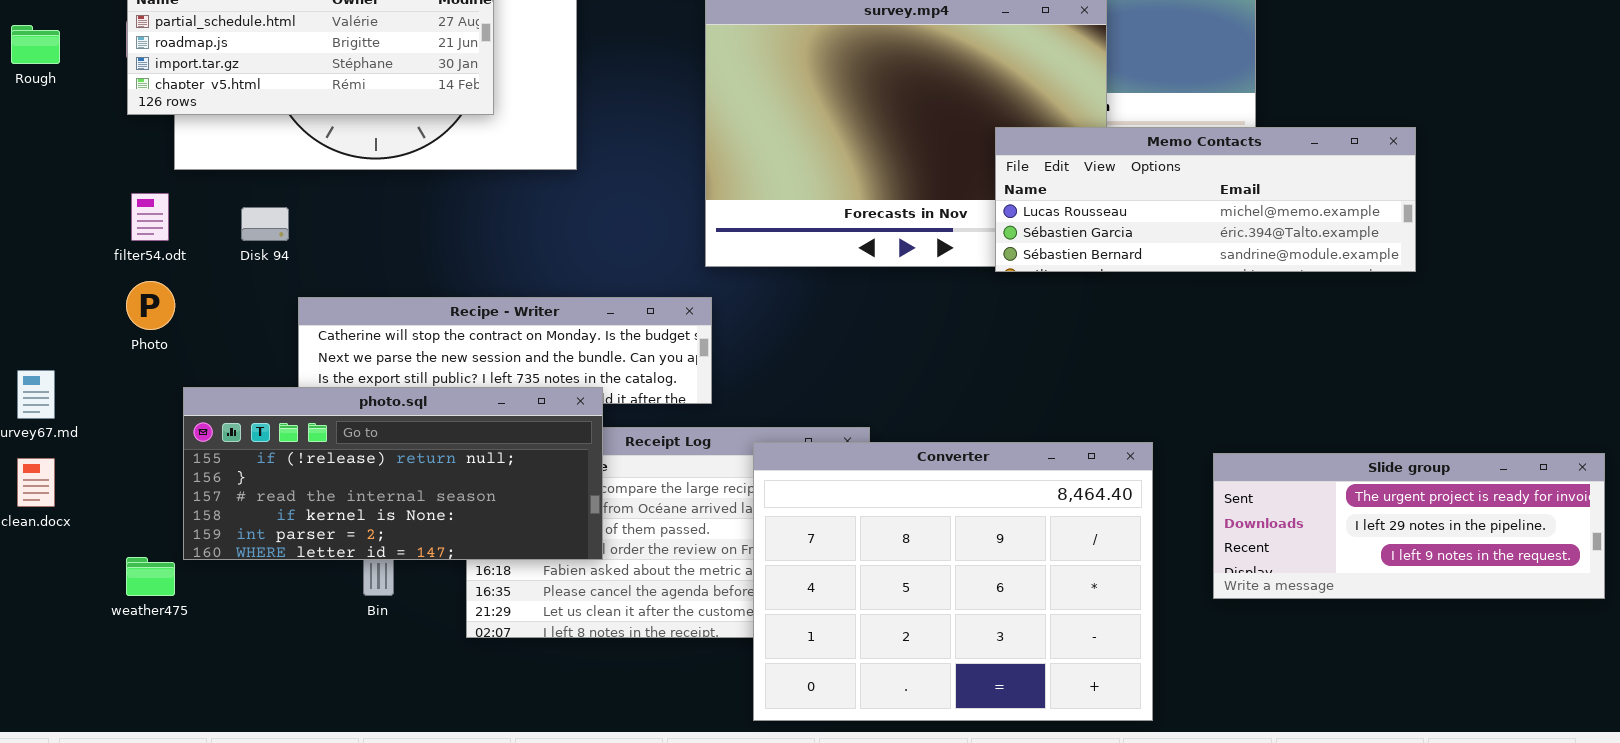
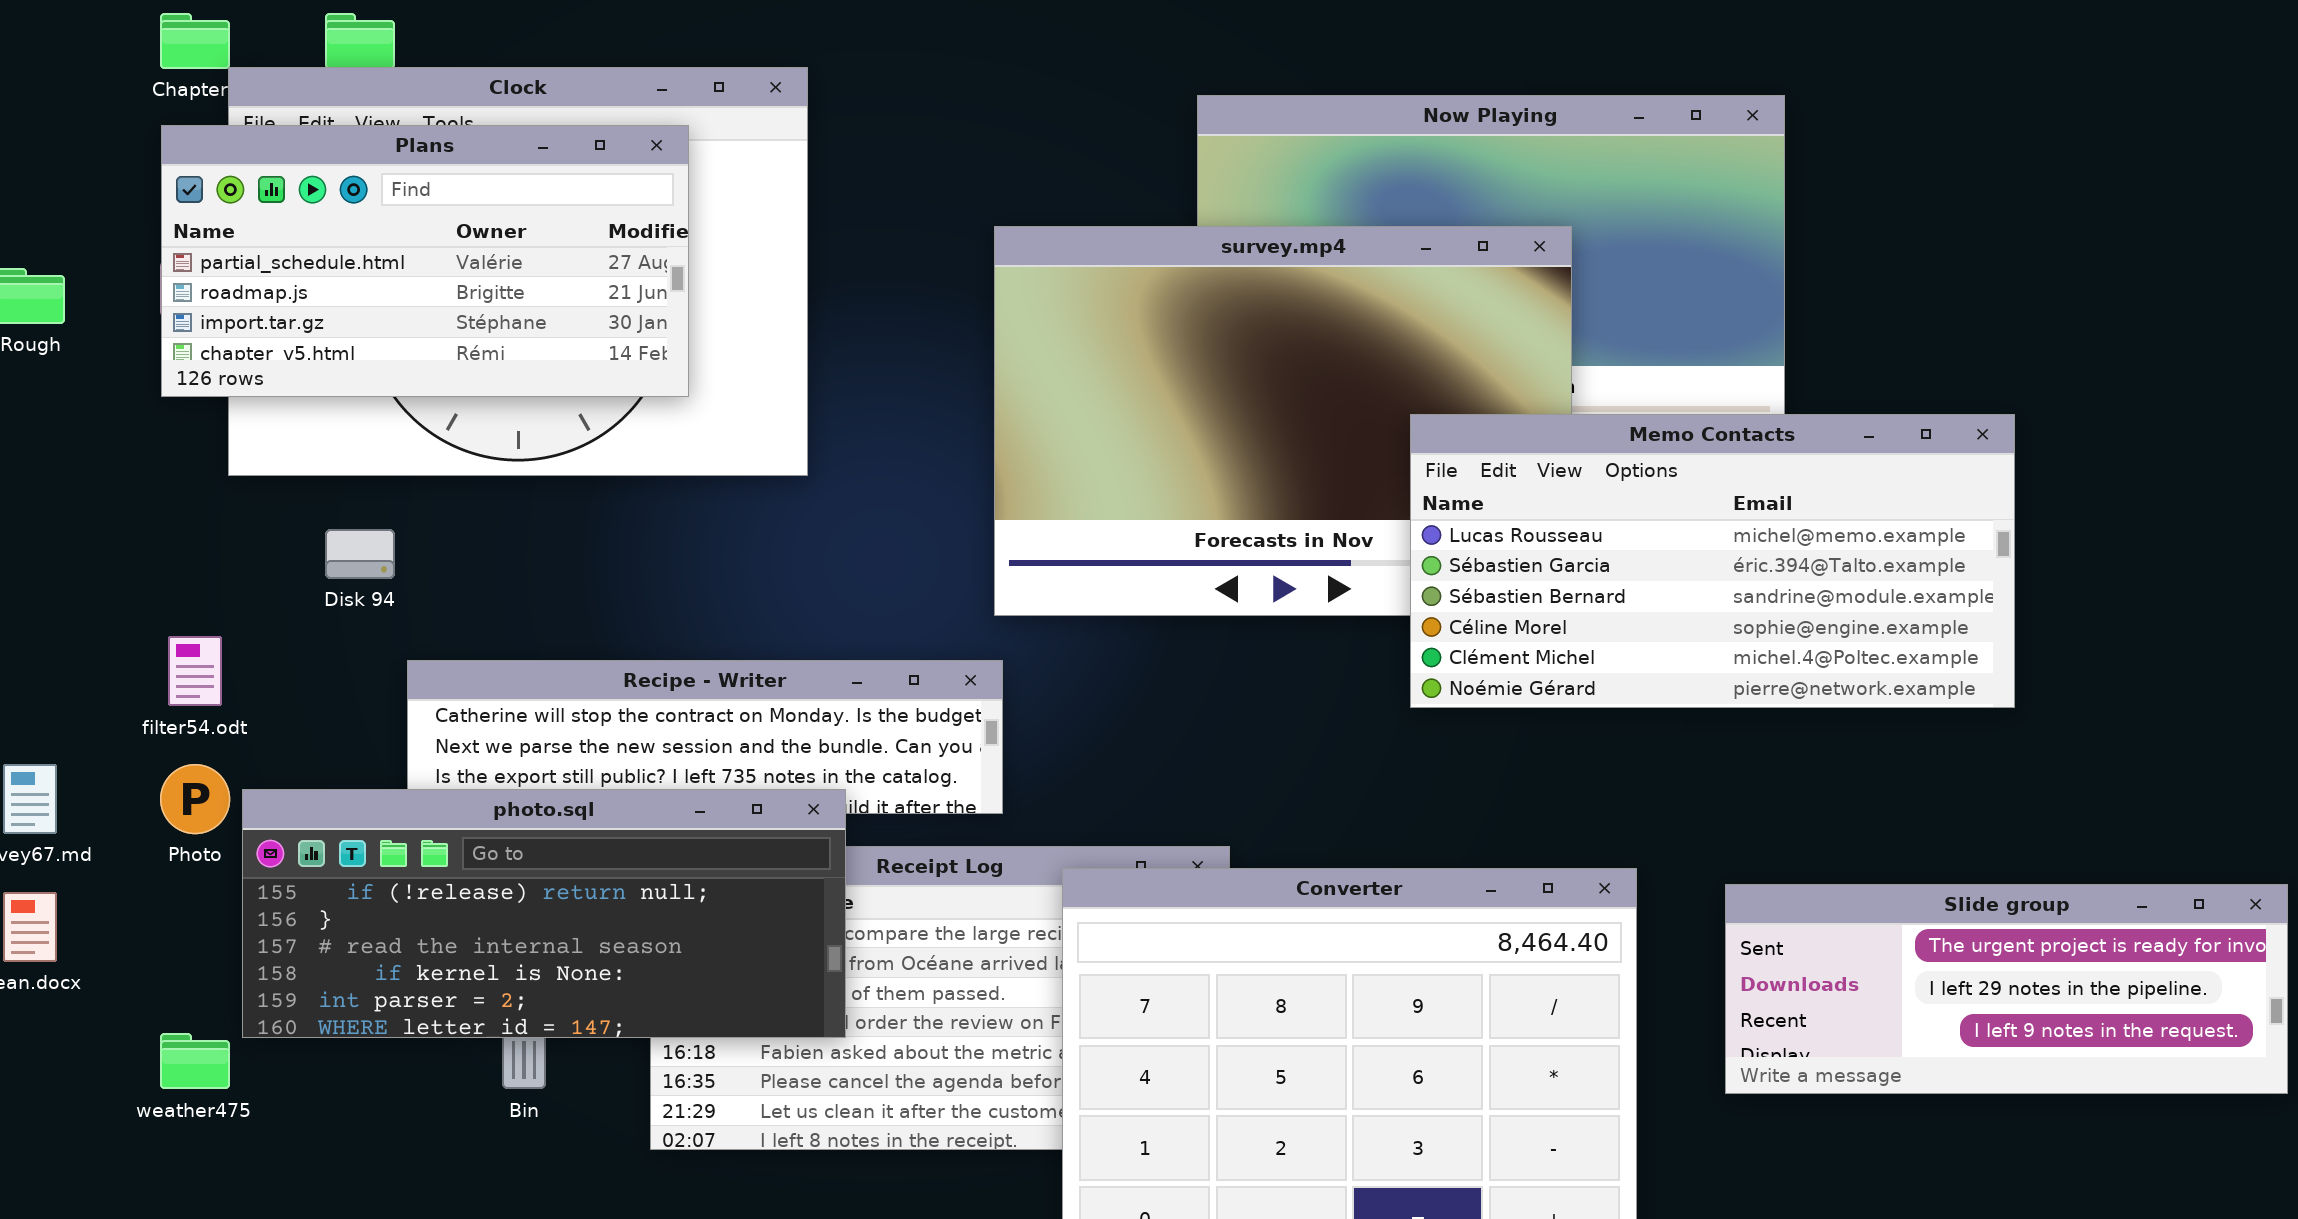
Memo Contacts: [995,127,1416,272] -> [1410,414,2015,708], resized
filter54.odt: [131,193,169,241] -> [168,636,222,706], moved
Photo: [126,281,175,330] -> [160,764,230,834], moved

